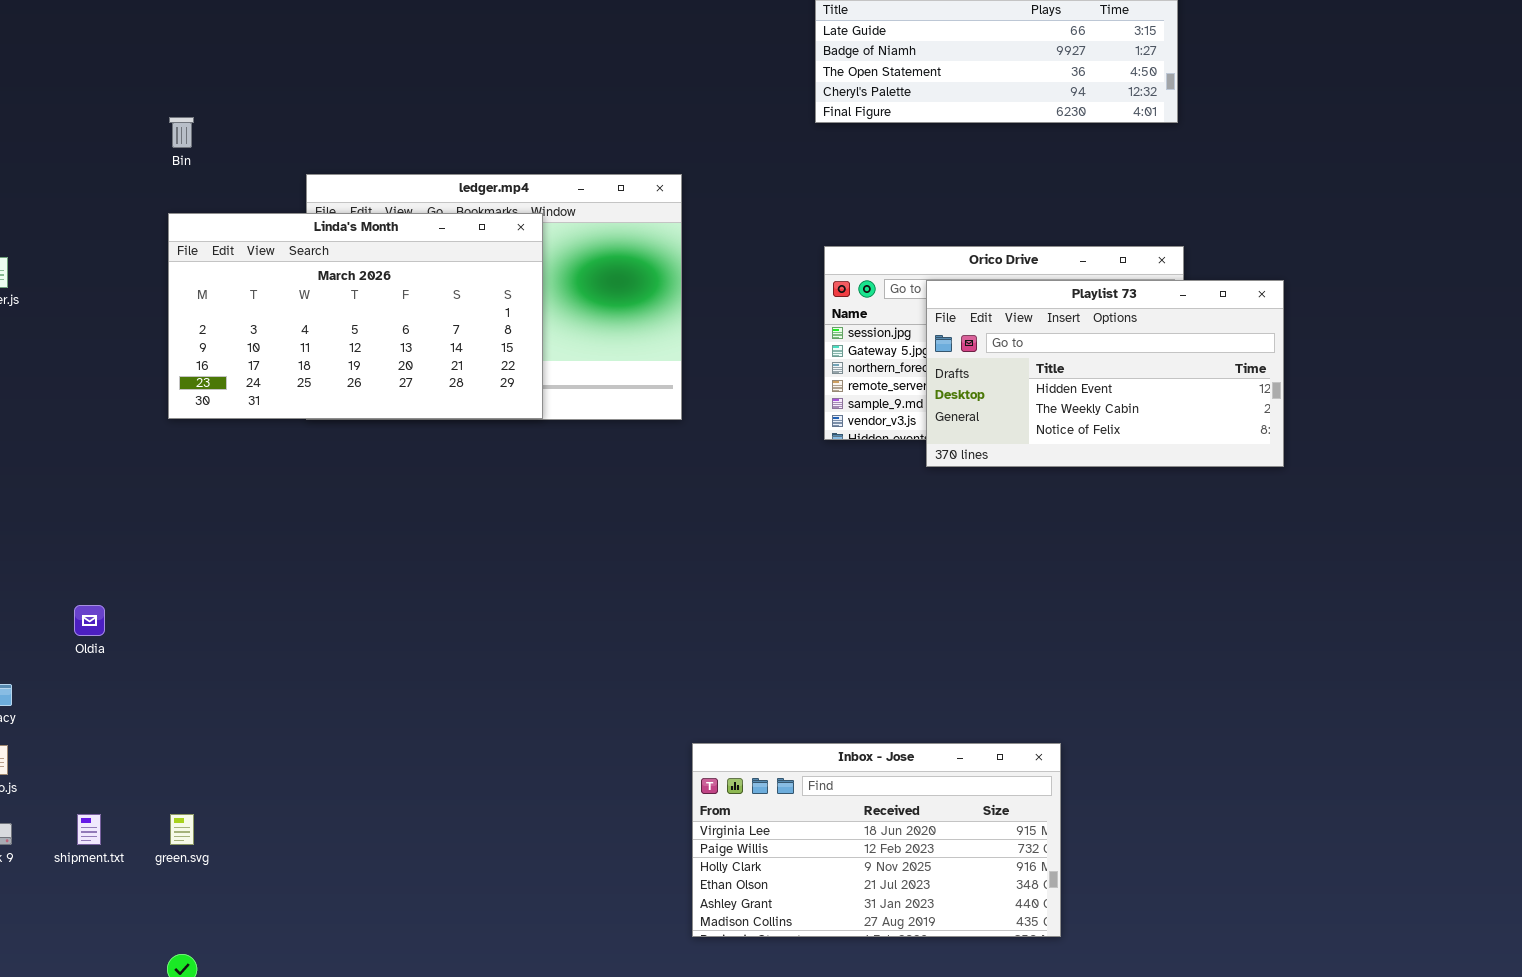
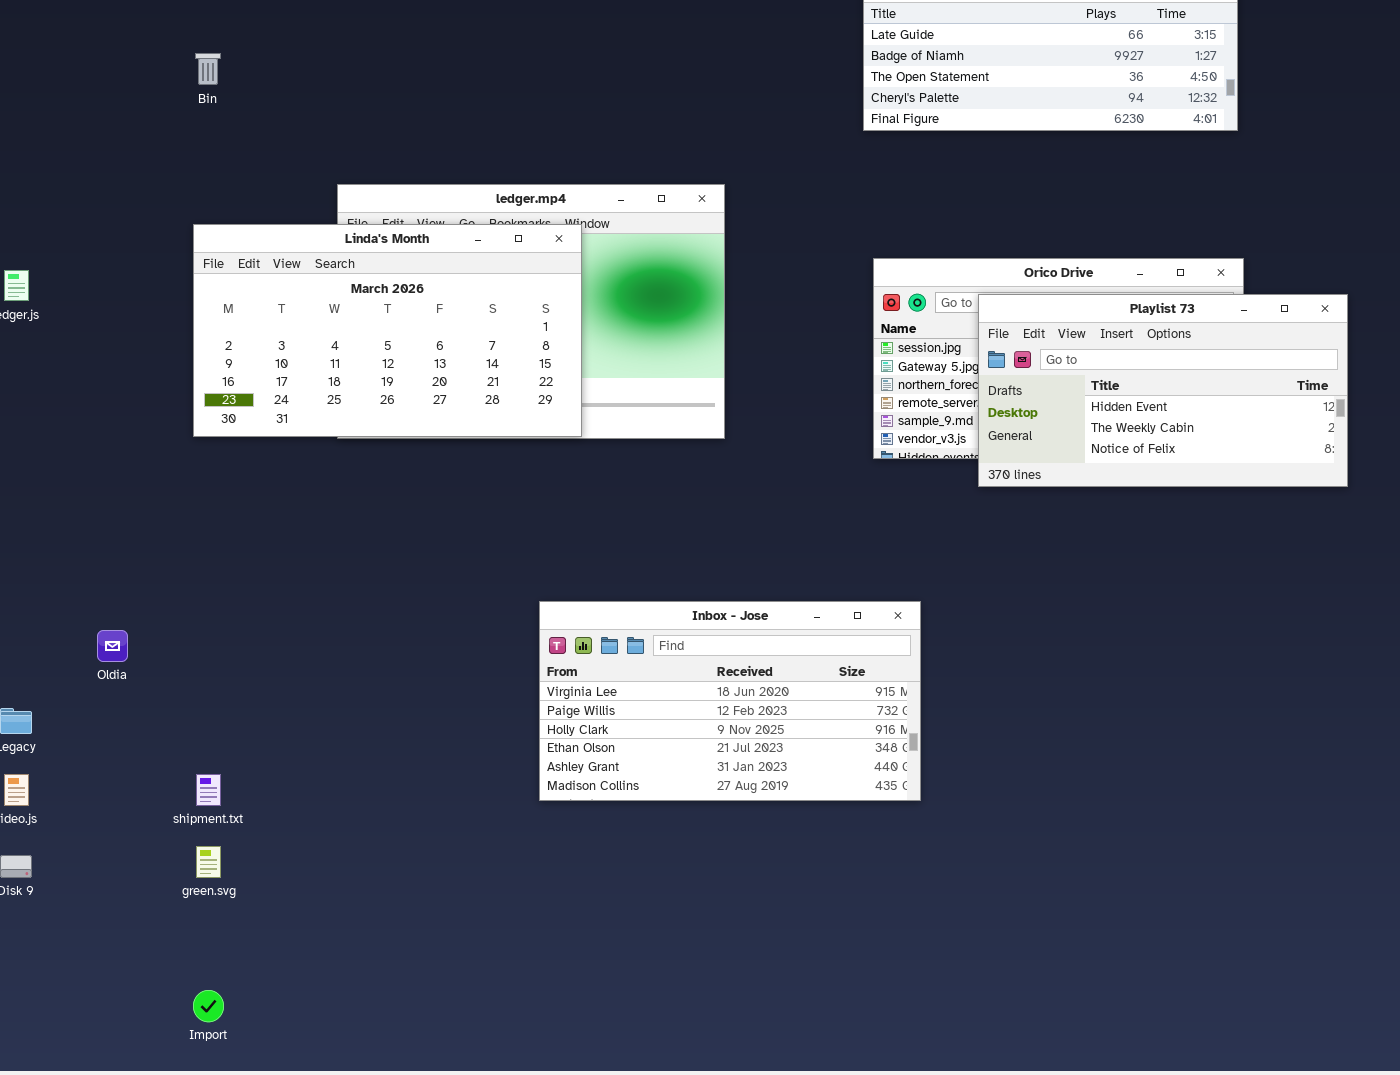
Bin: [169,117,194,148] -> [195,53,221,85], moved
Inbox - Jose: [692,743,1061,937] -> [539,601,921,801], moved
shipment.txt: [77,814,101,845] -> [196,774,221,806], moved

